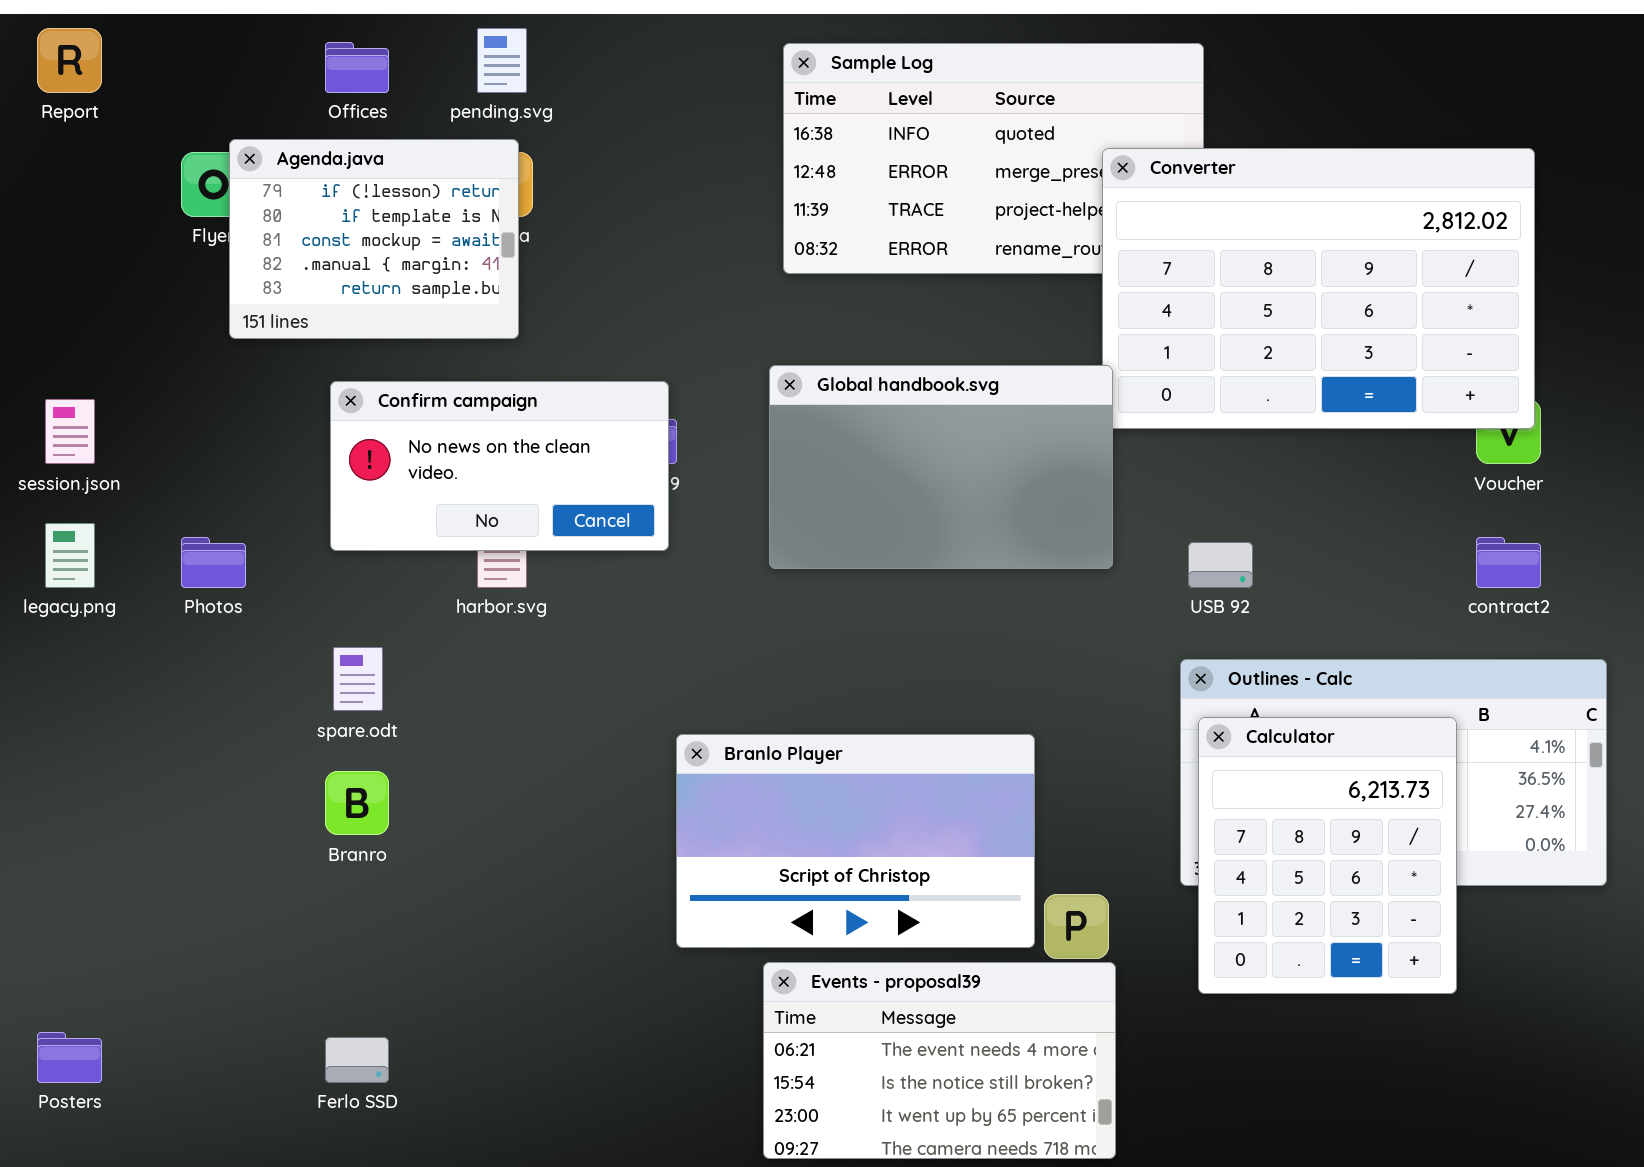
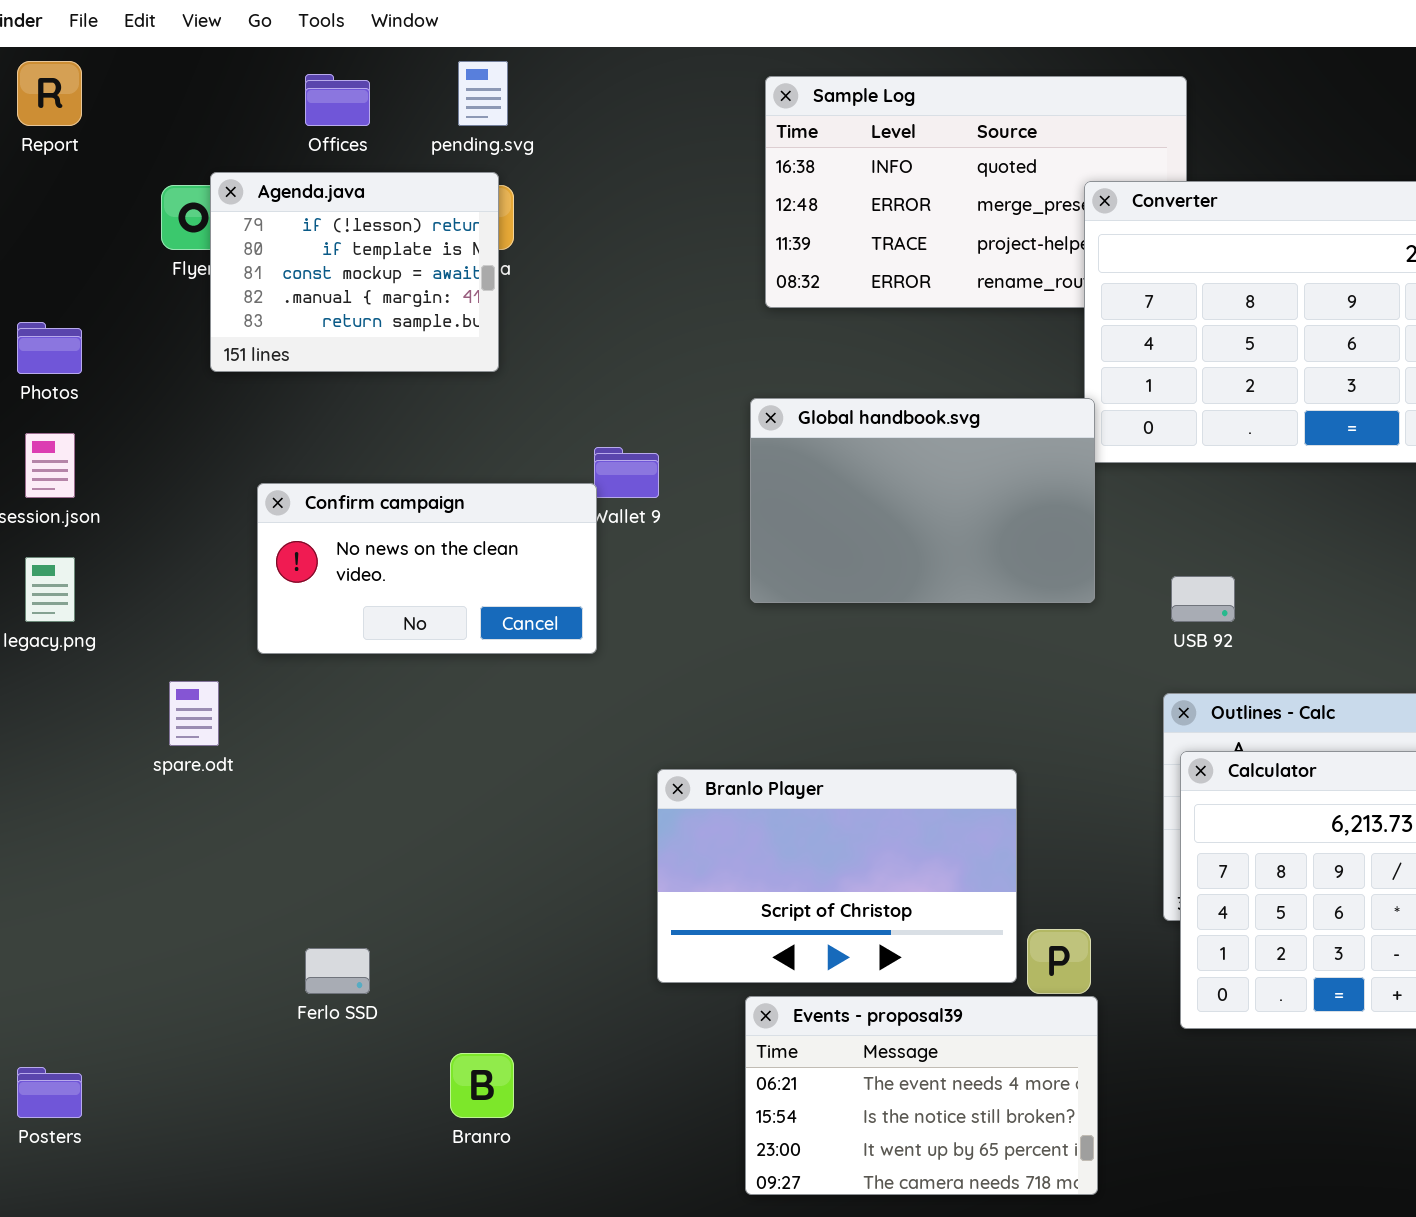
Confirm campaign: [330,381,669,551] -> [257,483,597,654], moved
Photos: [181,537,246,588] -> [17,322,82,374], moved
spare.odt: [333,647,383,711] -> [169,681,219,746], moved
Branro: [325,771,389,835] -> [450,1053,514,1118], moved
Ferlo SSD: [325,1037,389,1083] -> [305,948,370,994], moved

